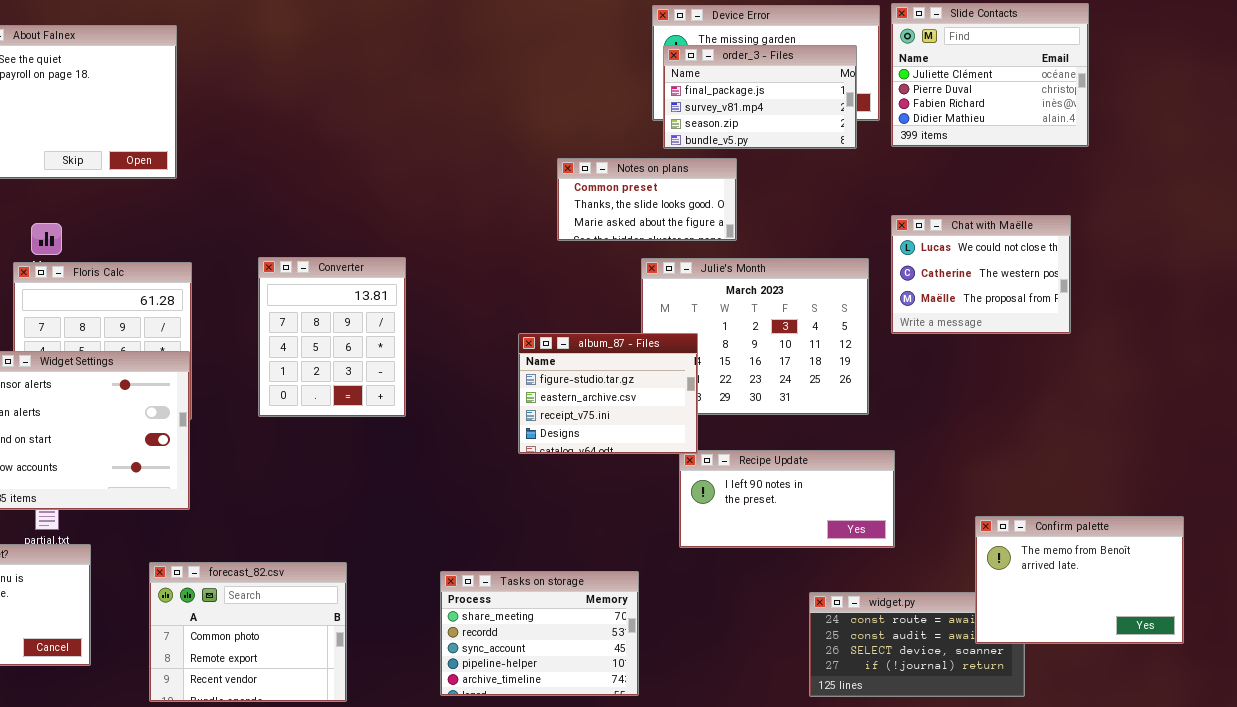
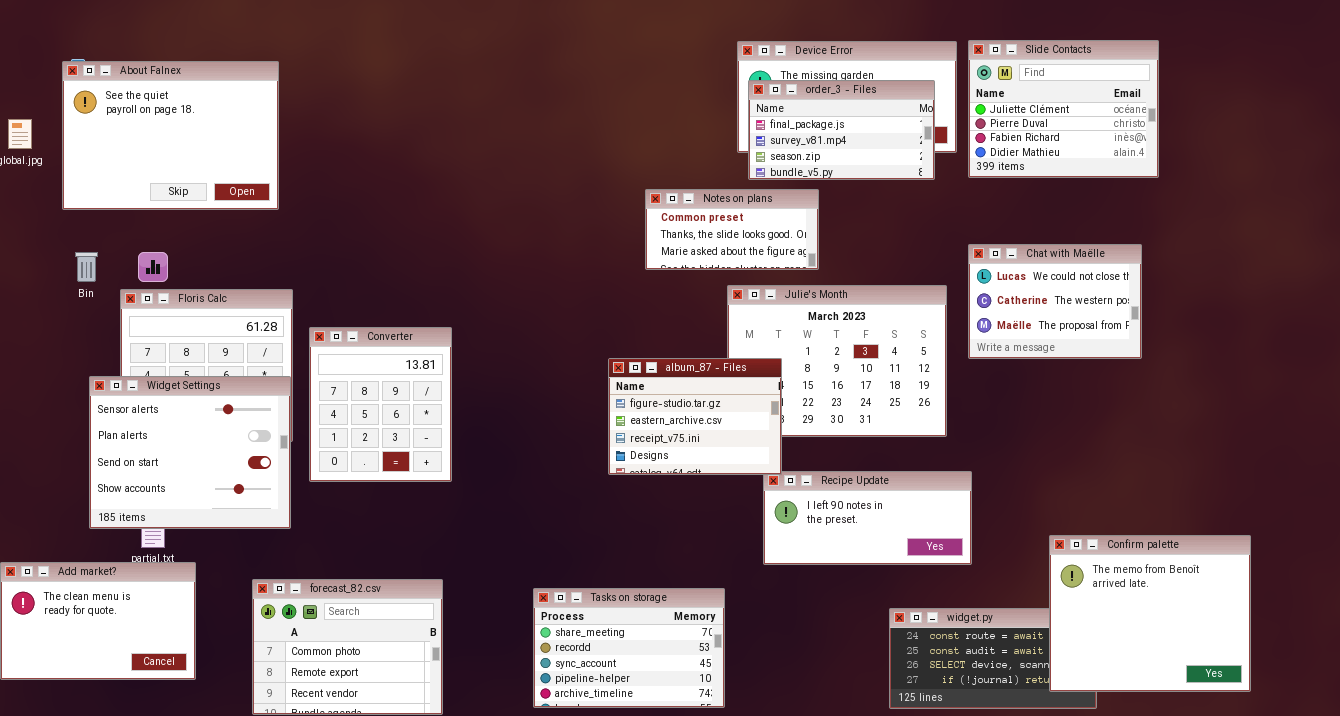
Converter: [258,257,406,417] -> [309,327,452,482], moved
Confirm palette: [975,516,1184,644] -> [1049,535,1251,692], resized

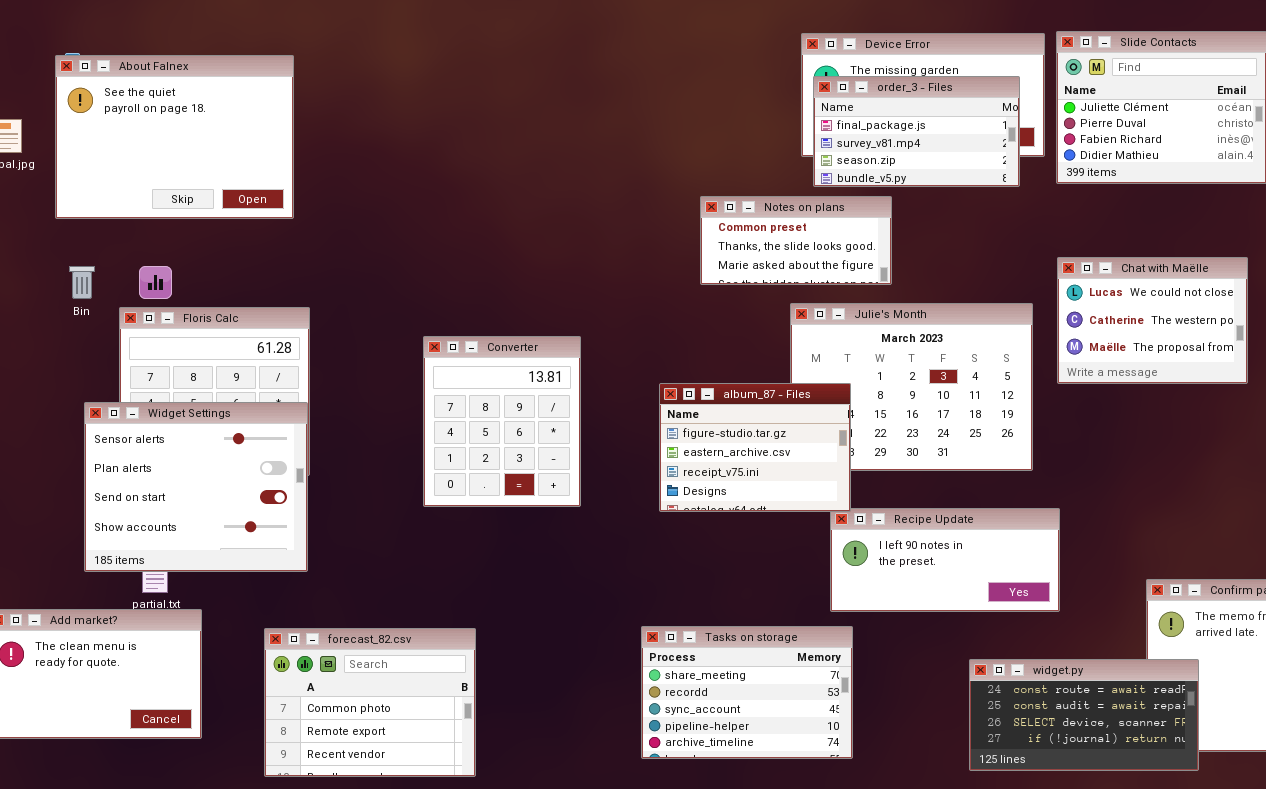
Converter: [309,327,452,482] -> [423,336,581,507], moved
Tasks on storage: [533,588,725,708] -> [641,626,853,759], moved
widget.py: [889,608,1097,709] -> [969,659,1199,771], raised

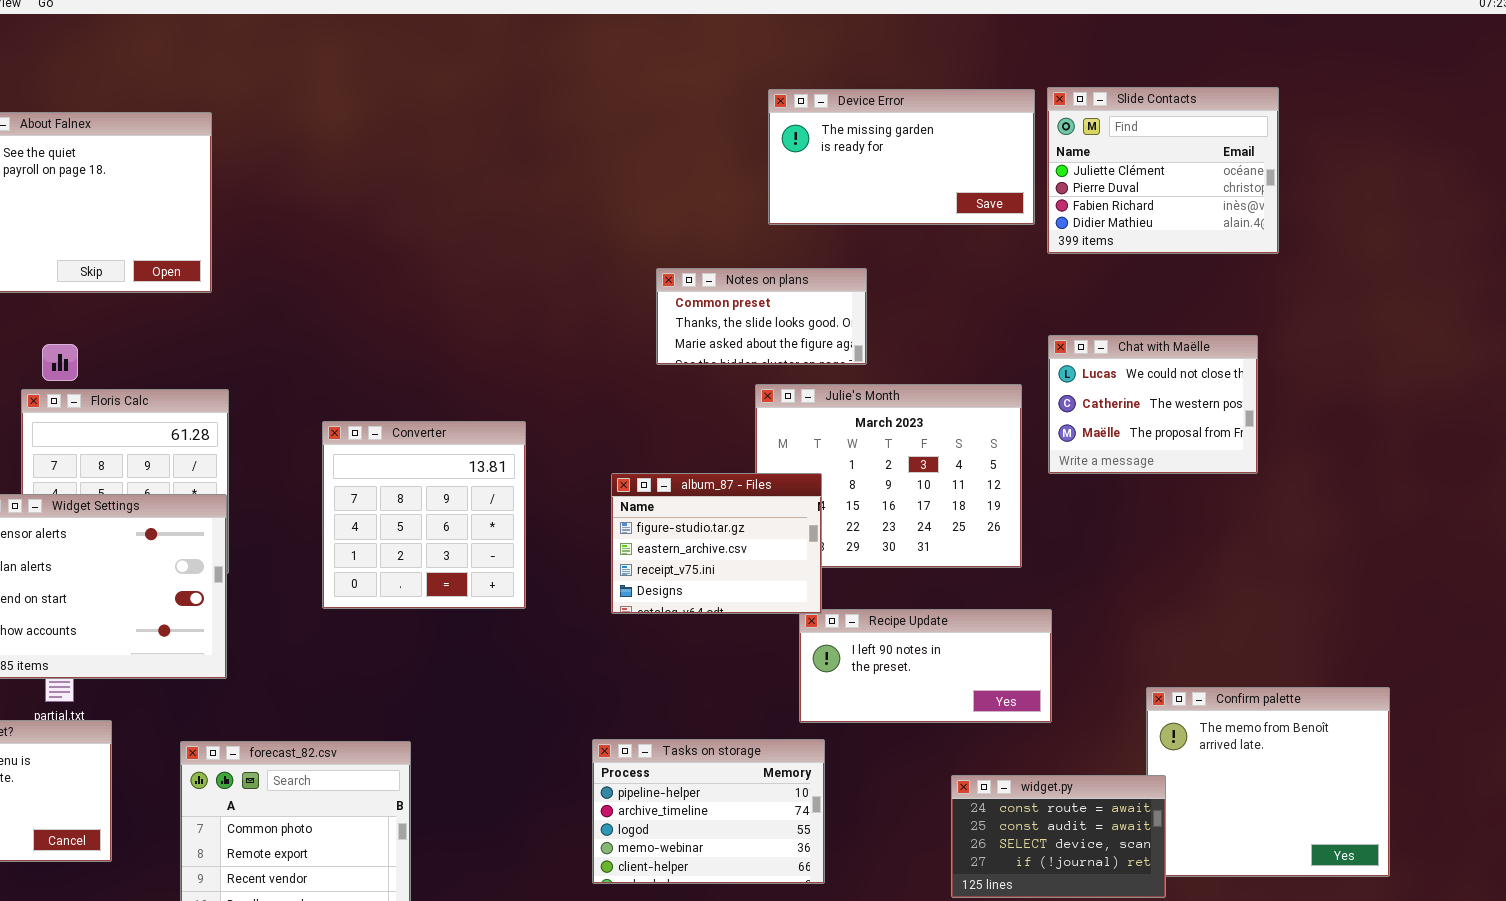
order_3 - Files: [813,76,1020,187] -> none, closed
Converter: [423,336,581,507] -> [322,421,526,609], resized
Tasks on storage: [641,626,853,759] -> [592,739,825,884], scrolled down 3 rows
widget.py: [969,659,1199,771] -> [951,775,1166,898], resized

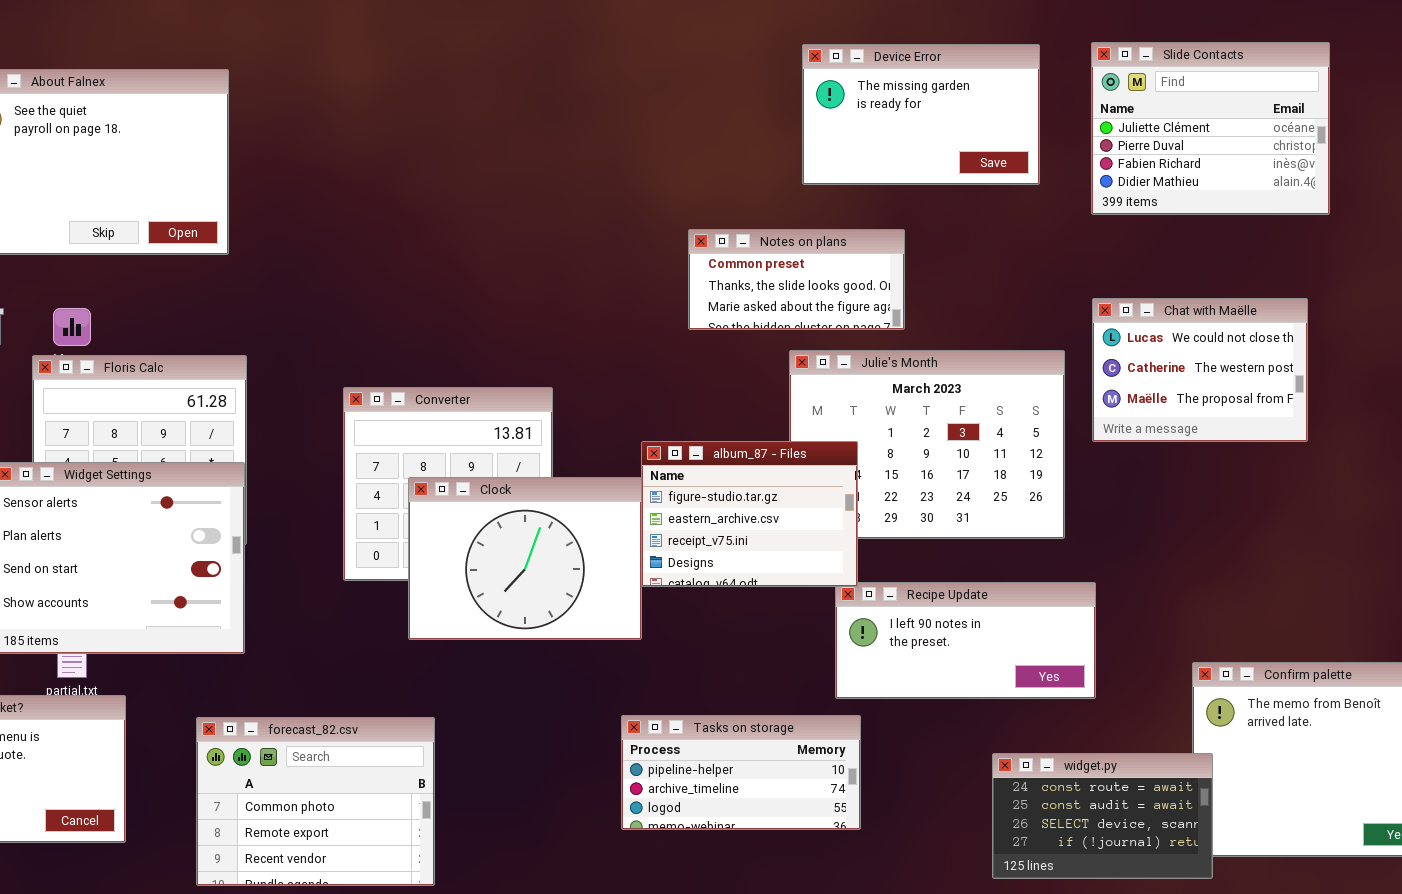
Device Error: [768,89,1035,225] -> [802,44,1040,185], resized
Clock: none -> [408,477,642,640], opened
Tasks on storage: [592,739,825,884] -> [621,715,861,830], resized

